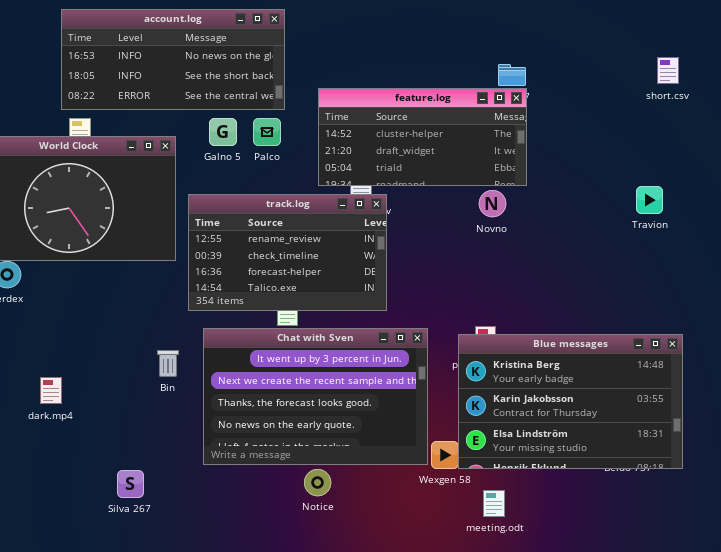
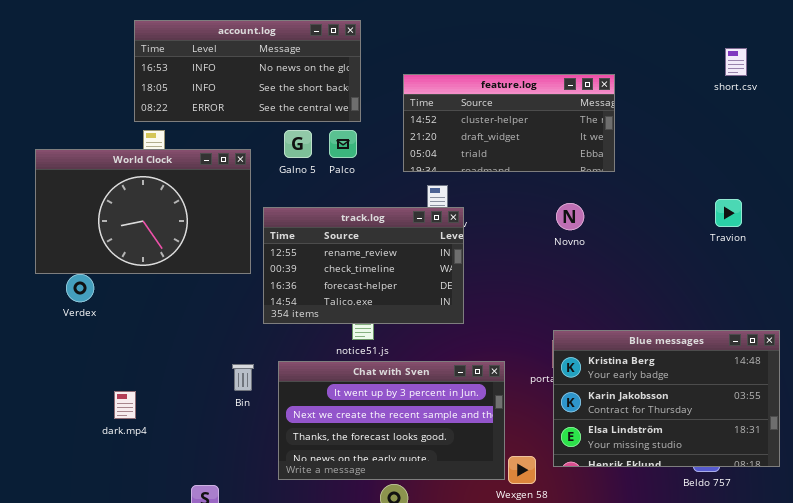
short.csv: [657,57,679,84] -> [725,48,747,76], moved
feature.log: [318,88,527,186] -> [403,74,615,172], moved
Chat with Sven: [203,328,428,465] -> [278,361,505,480], resized
Blue messages: [458,334,683,469] -> [553,330,780,467], moved

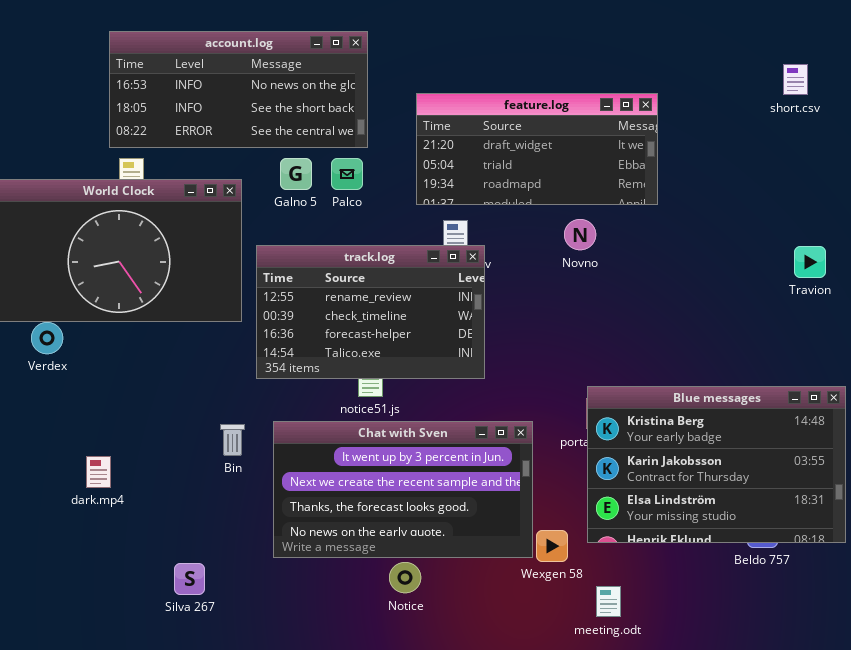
feature.log: [403,74,615,172] -> [416,93,658,205], scrolled down 1 row
Travion: [715,199,742,227] -> [794,246,826,278], moved
Novno: [556,203,584,230] -> [564,219,596,250], moved

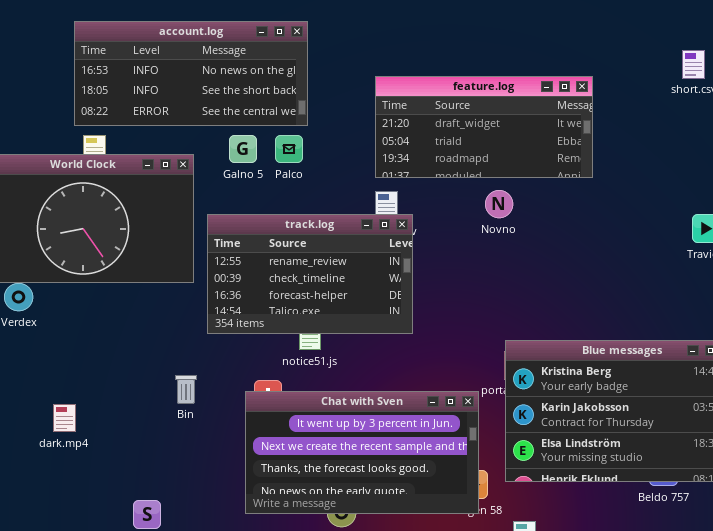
feature.log: [416,93,658,205] -> [375,76,593,178], moved
Chat with Sven: [273,421,533,558] -> [245,391,479,514], moved

